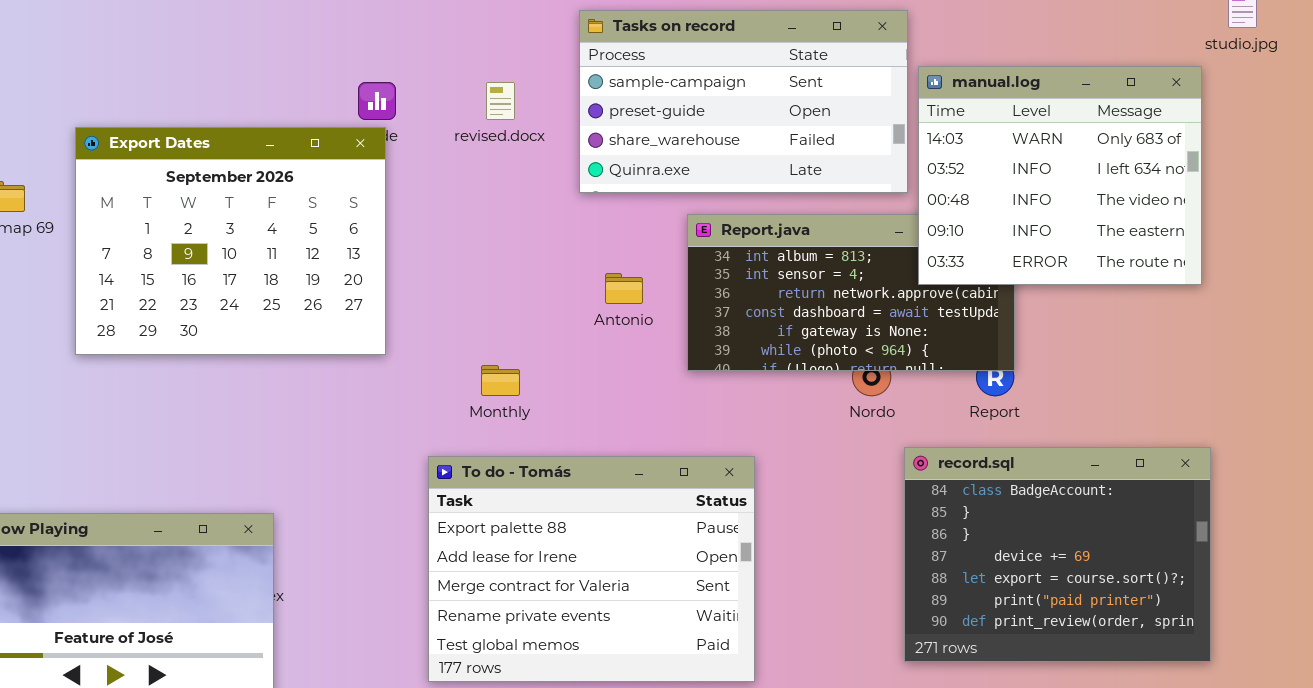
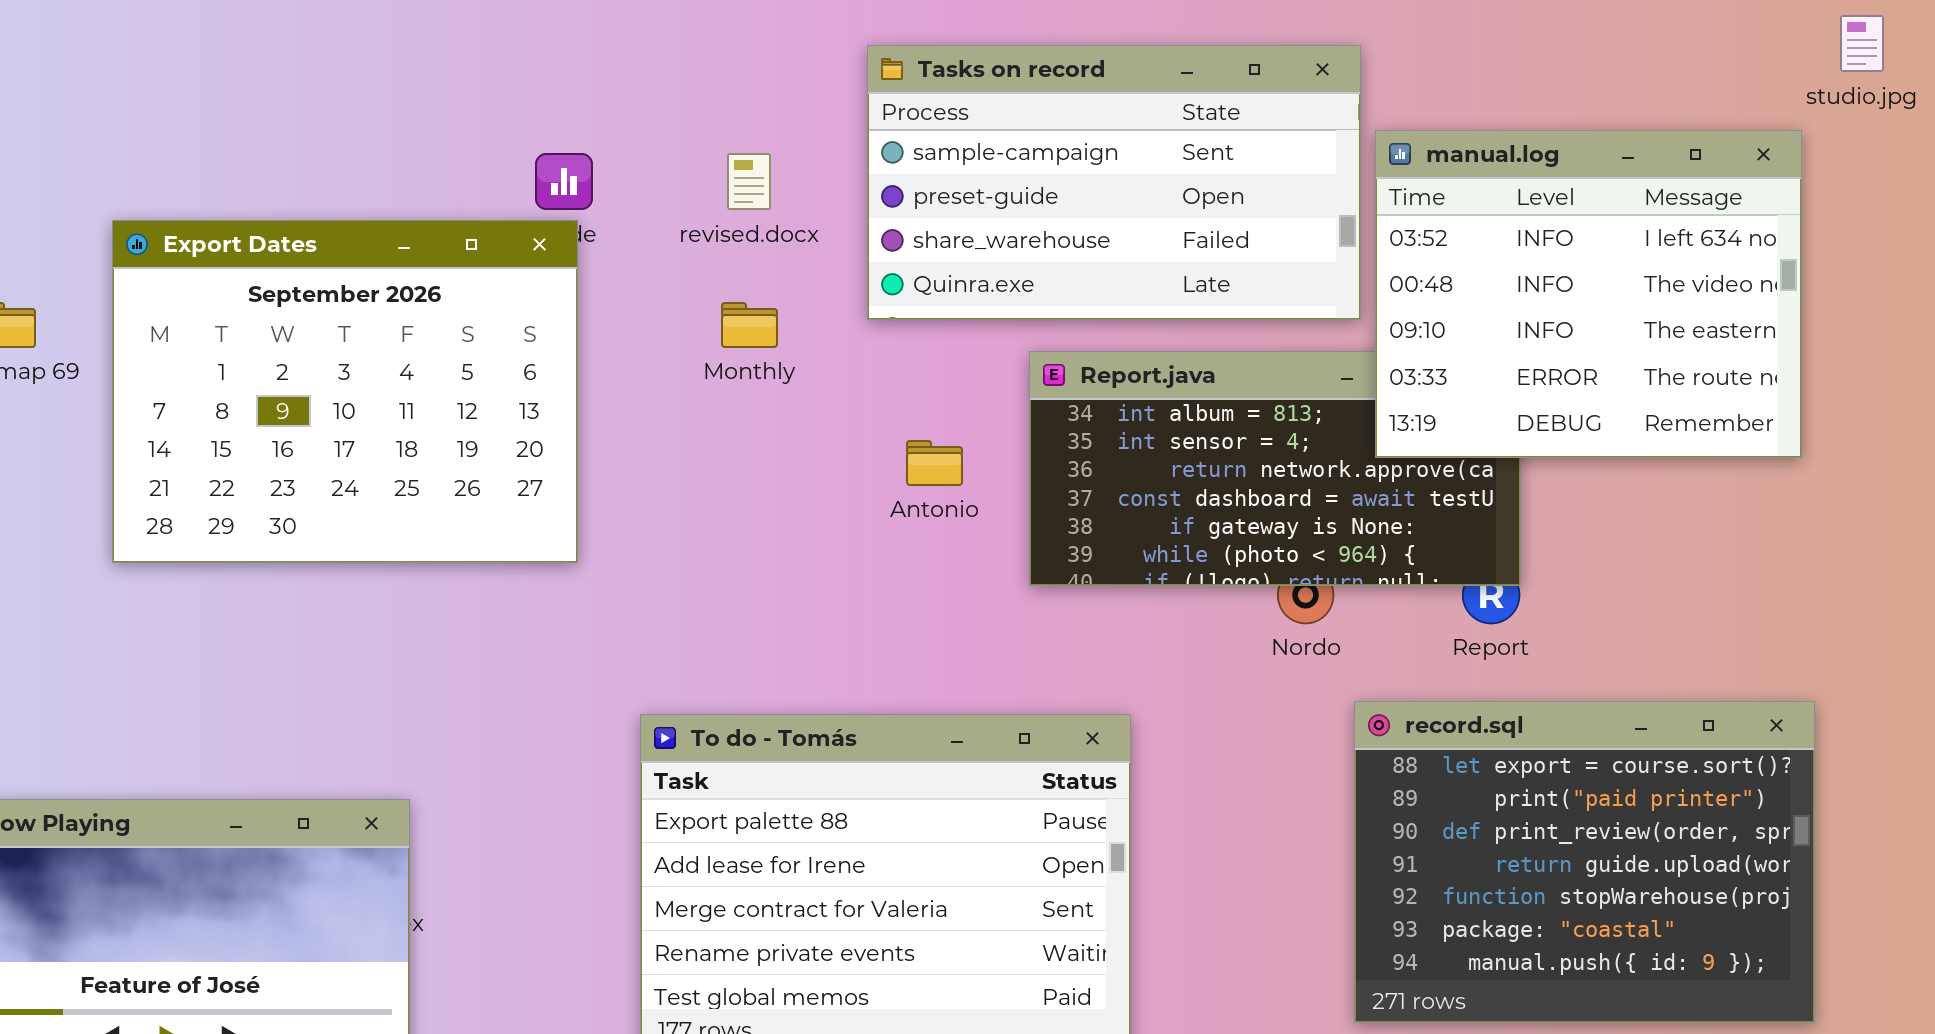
manual.log: [918,66,1202,285] -> [1375,130,1802,458], scrolled down 1 row
Monthly: [481,365,520,396] -> [721,302,778,348], moved
record.sql: [904,447,1211,662] -> [1354,701,1815,1023], scrolled down 4 rows

